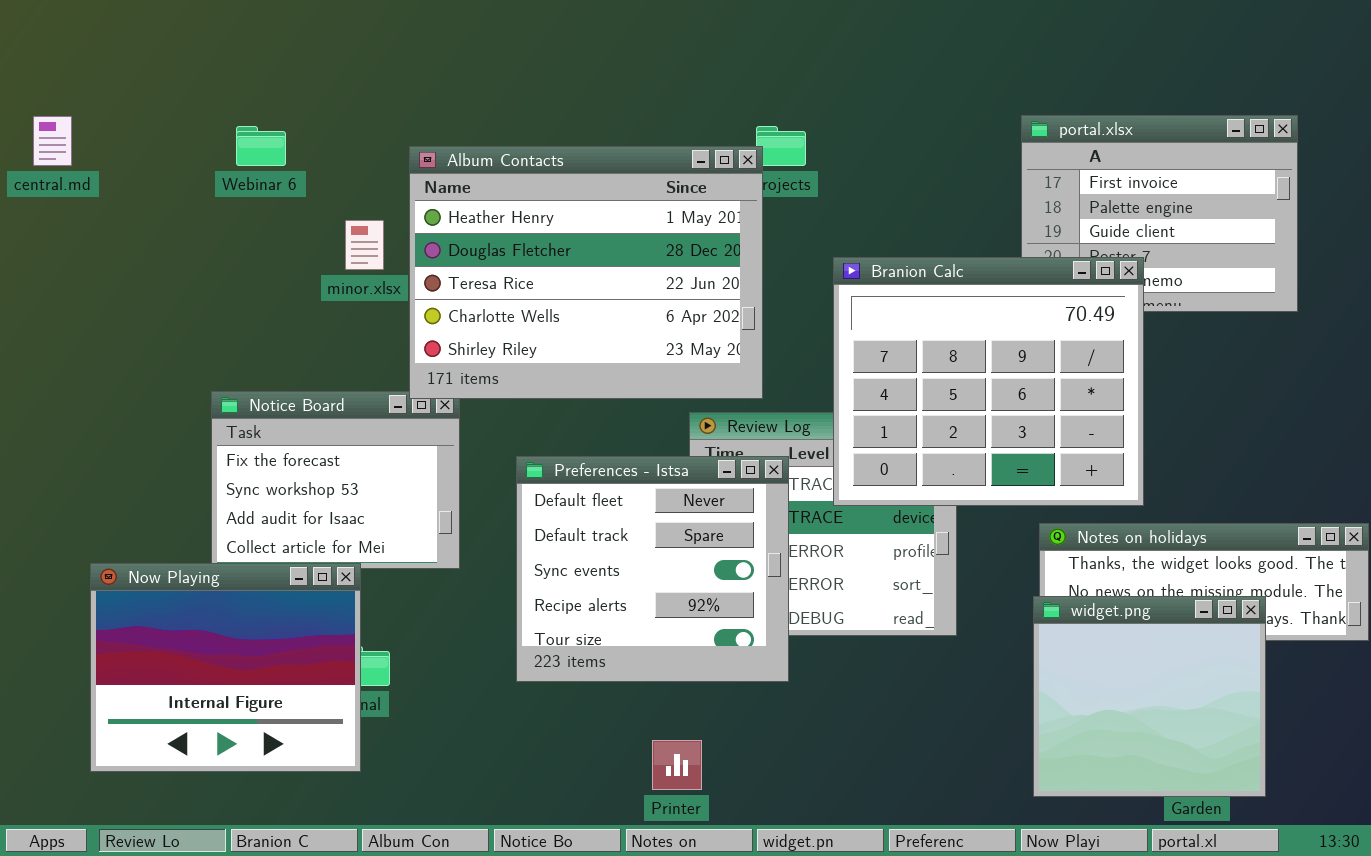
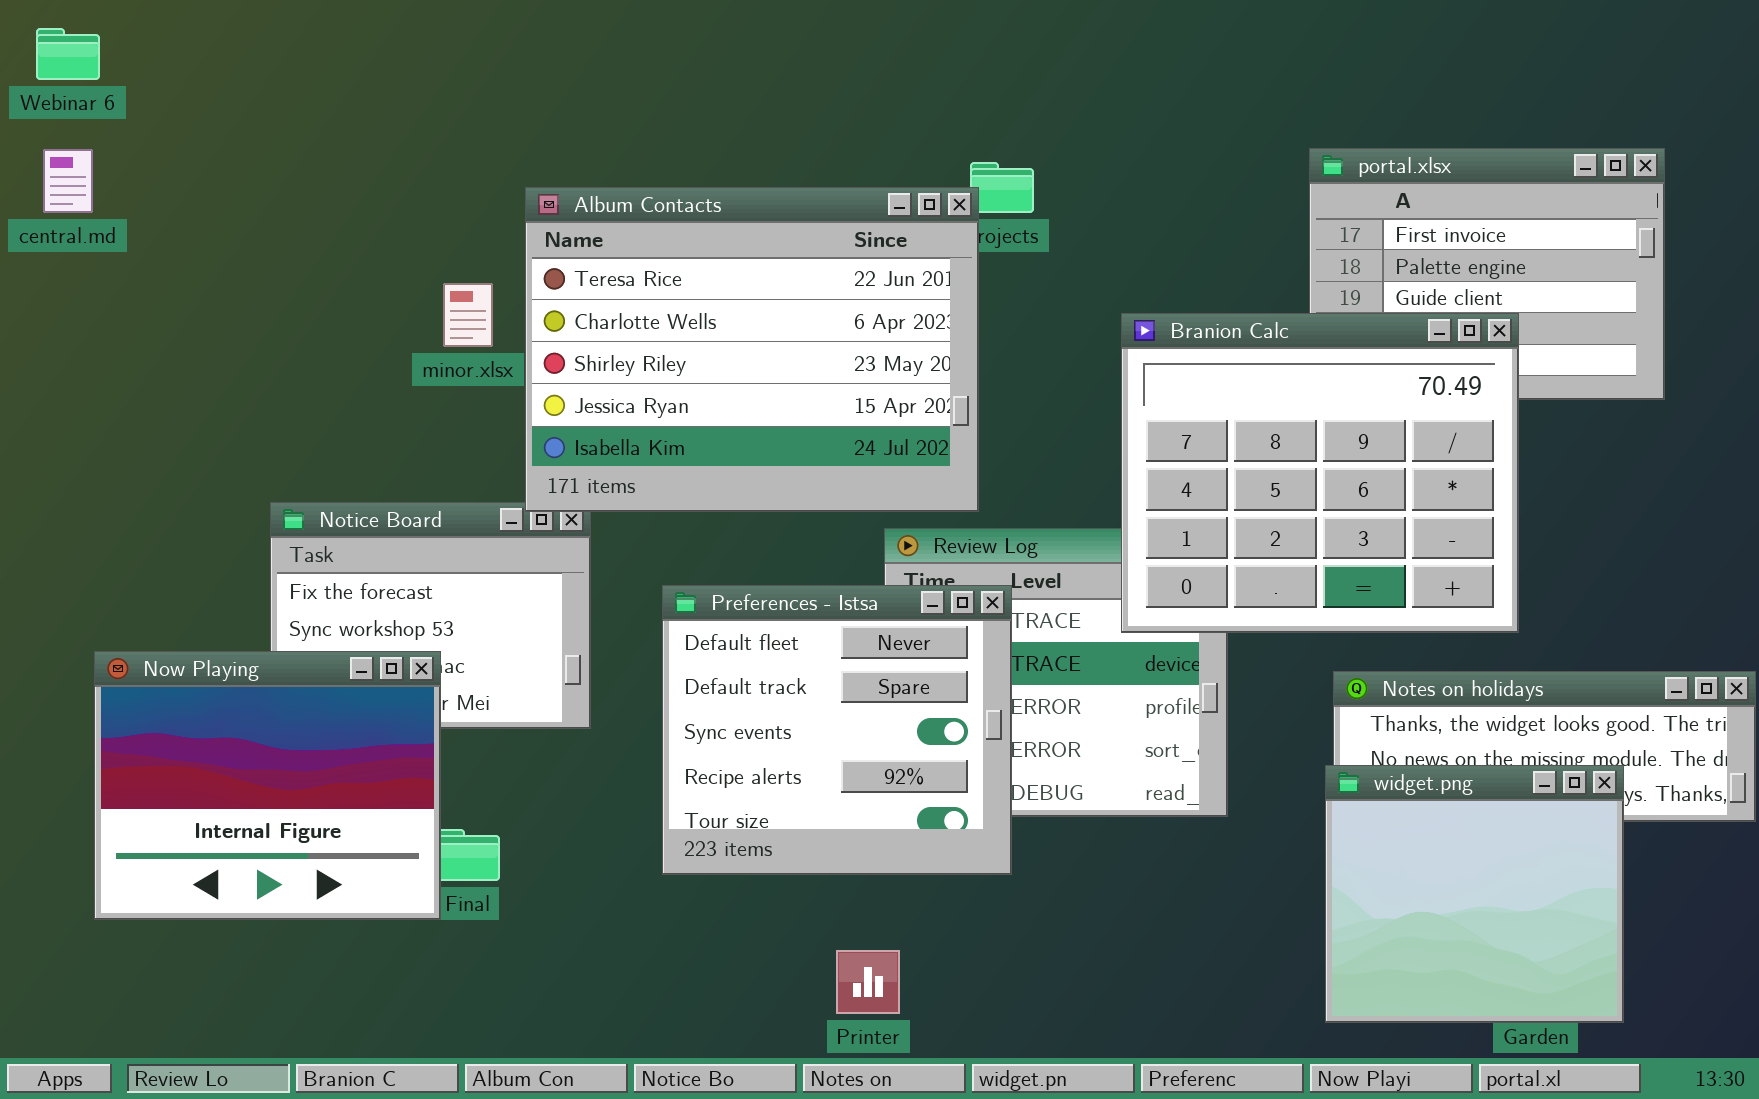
Webinar 6: [236,126,286,166] -> [36,28,100,80], moved
Album Contacts: [409,146,763,399] -> [525,187,979,512], scrolled down 2 rows
Branion Calc: [833,257,1144,506] -> [1121,313,1519,633], moved
Now Playing: [90,563,361,772] -> [94,651,441,920], moved

